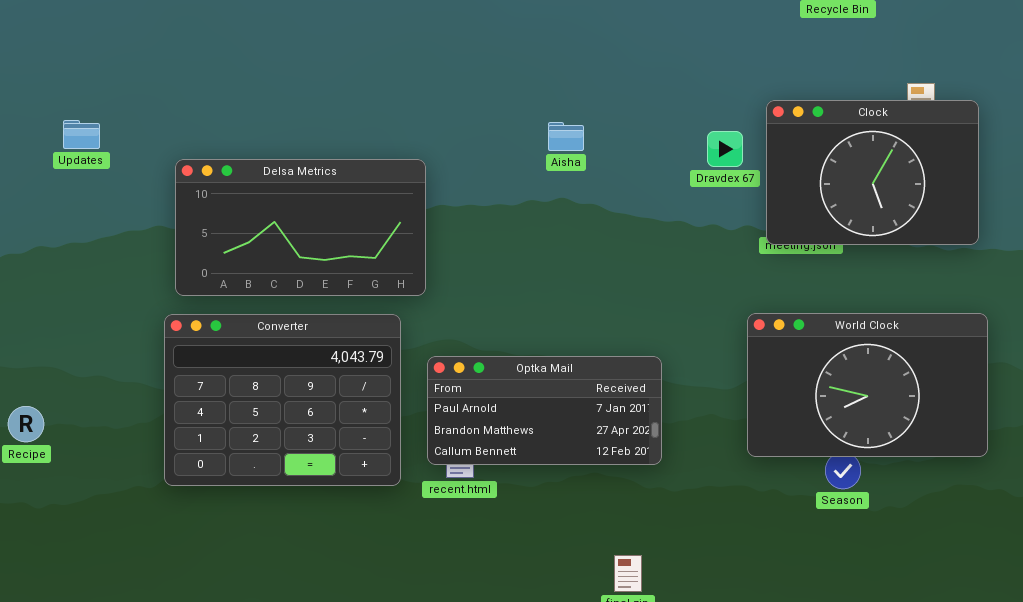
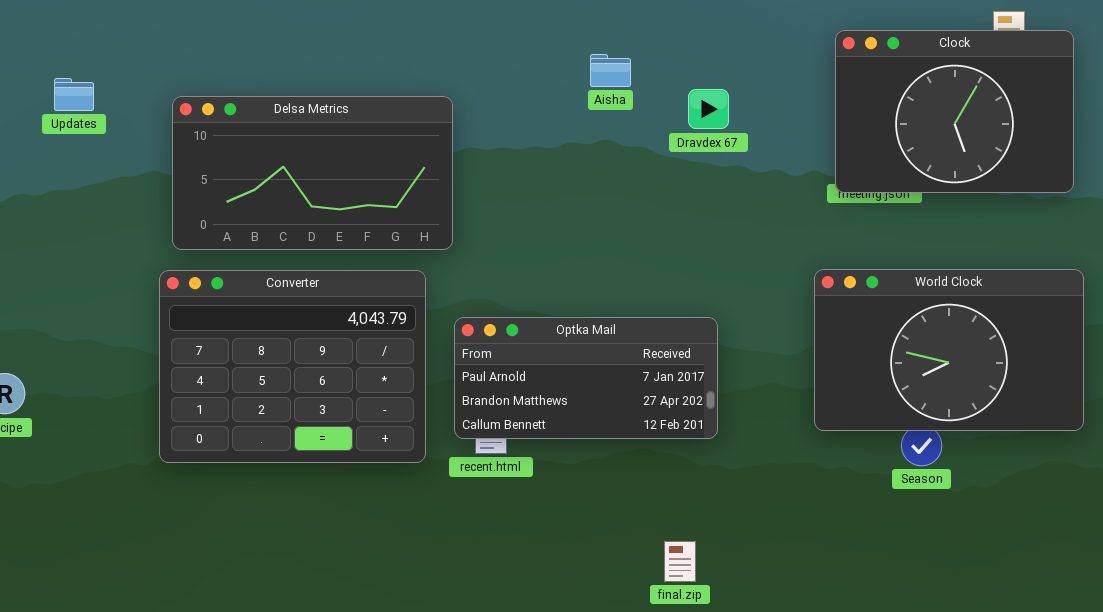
Updates: [63,120,100,149] -> [54,78,94,111], moved
Dravdex 67: [707,131,743,167] -> [688,89,729,129], moved

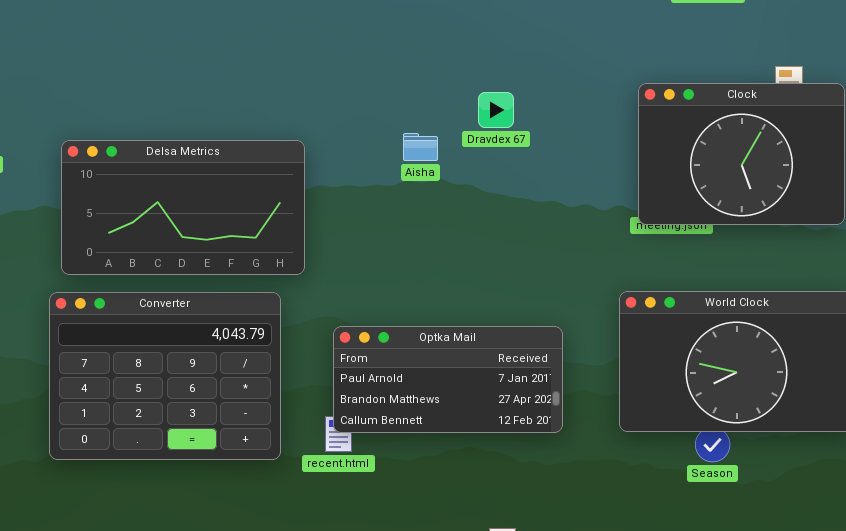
Aisha: [590,54,631,87] -> [403,133,438,161], moved
Dravdex 67: [688,89,729,129] -> [478,92,514,128], moved
Optka Mail: [454,317,718,439] -> [333,326,563,433], moved

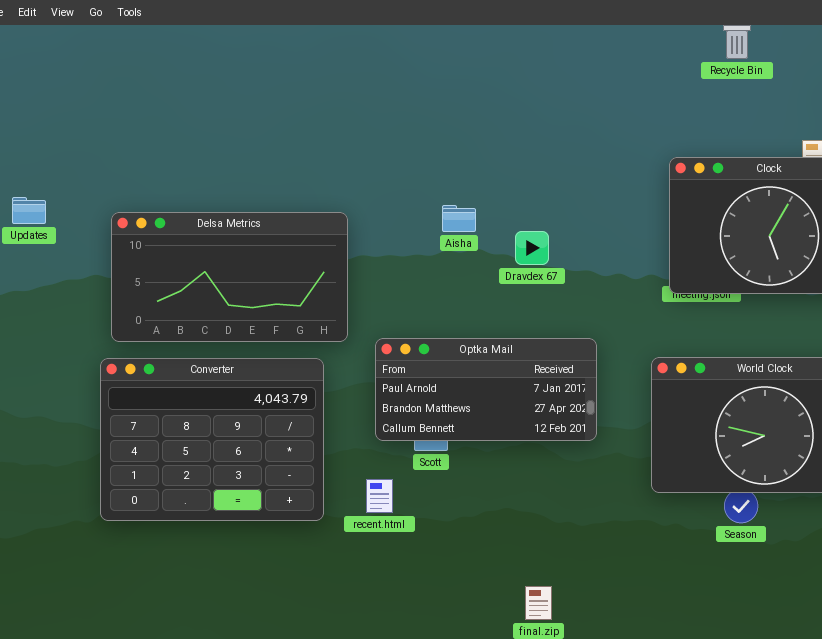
Dravdex 67: [478,92,514,128] -> [515,231,549,265], moved
Optka Mail: [333,326,563,433] -> [375,338,597,441], moved

